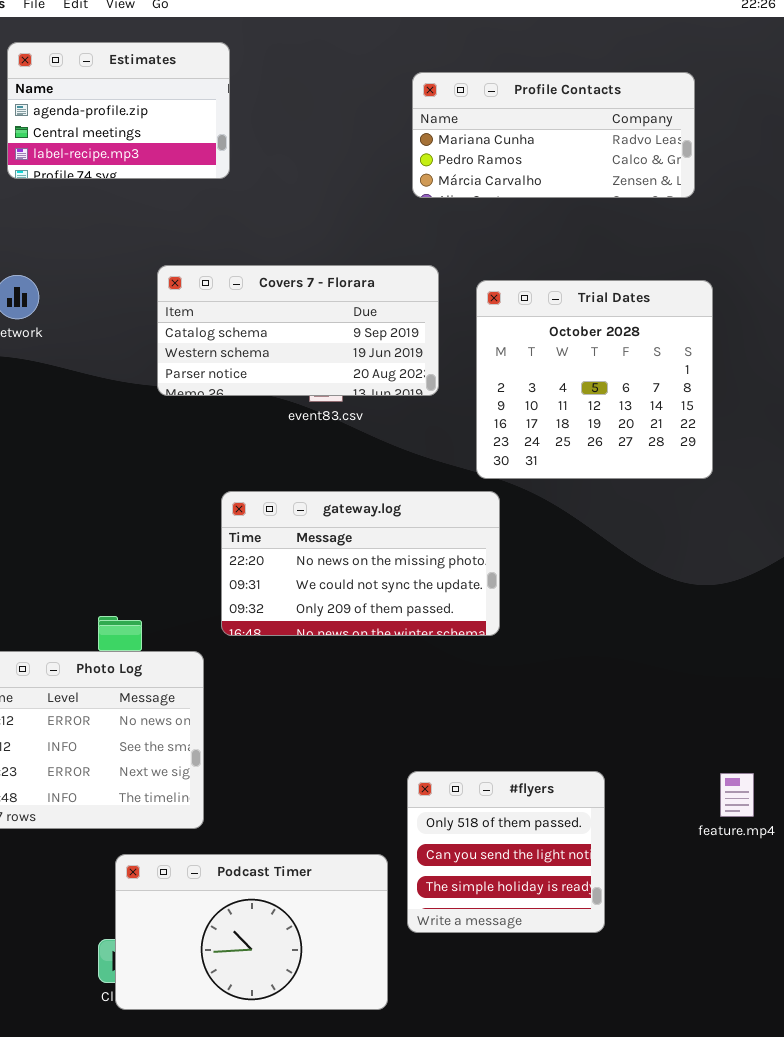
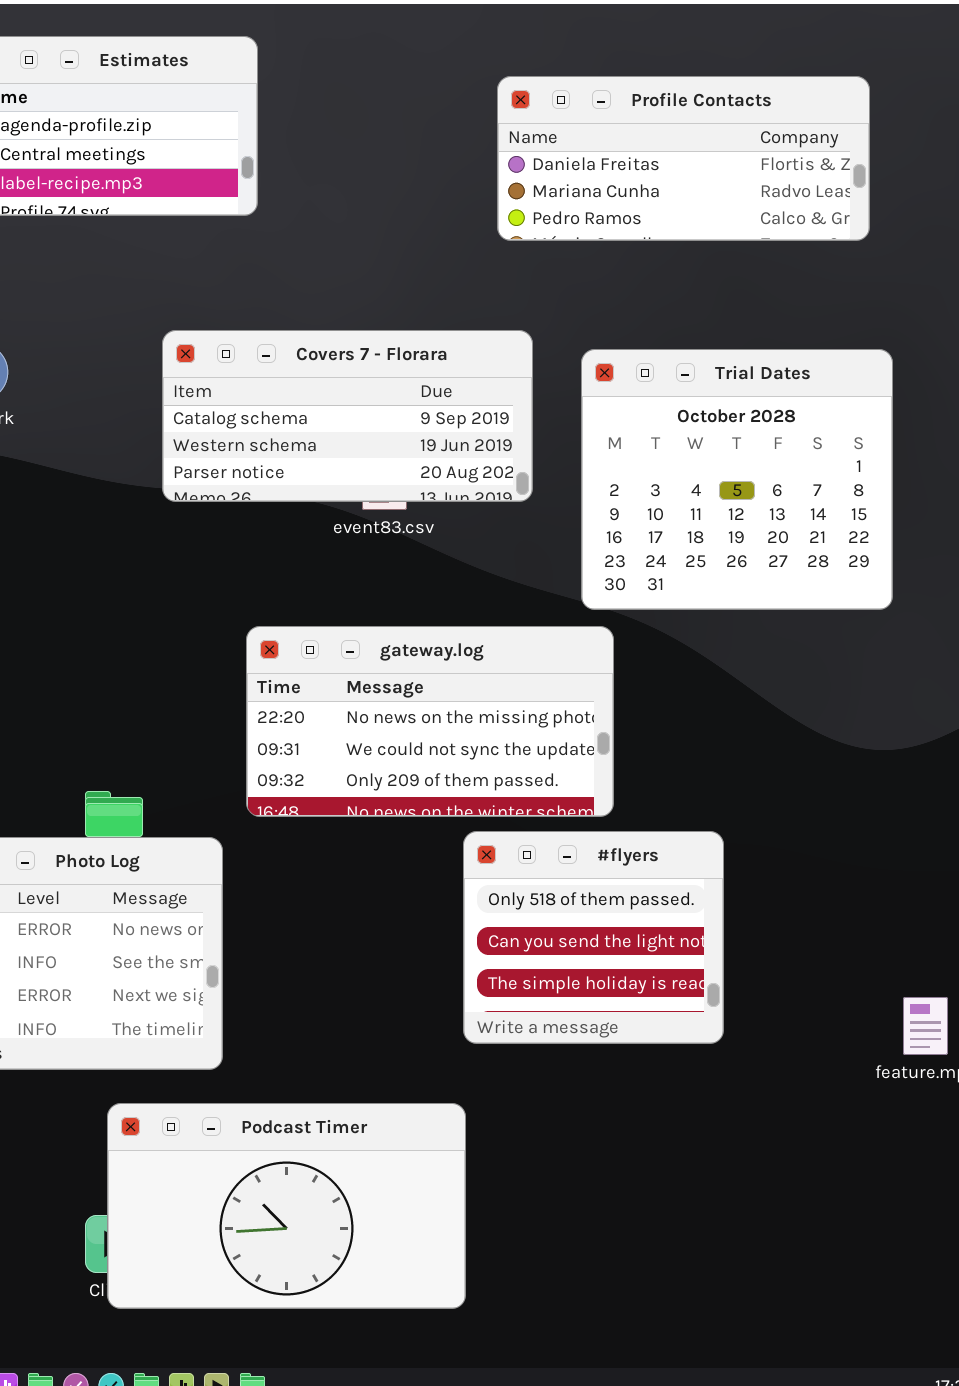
Profile Contacts: [412,72,695,198] -> [497,76,870,241], scrolled up 1 row
#flyers: [407,771,605,933] -> [463,831,724,1044], moved

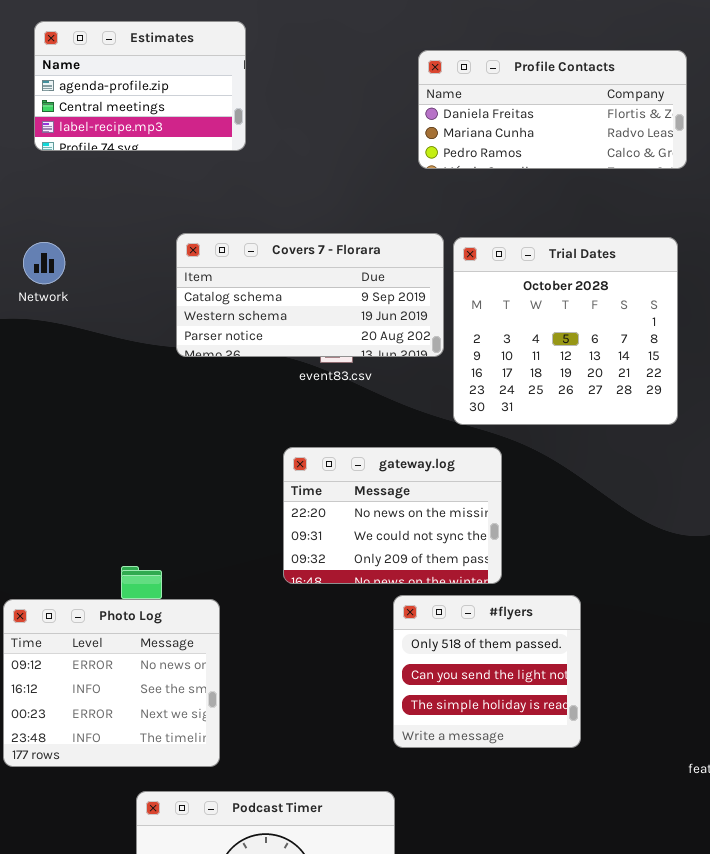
Trial Dates: [581,349,893,610] -> [453,237,678,425], moved
gateway.log: [246,626,614,817] -> [283,447,502,584], resized

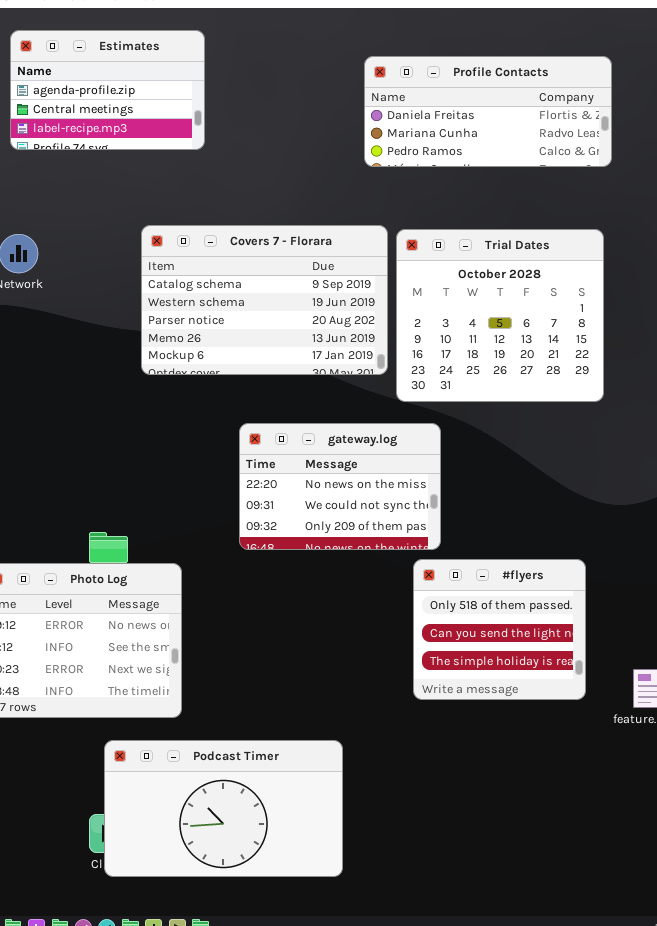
Covers 7 - Florara: [176,233,444,357] -> [141,225,388,375], resized
#flyers: [393,595,581,748] -> [413,559,586,700], moved

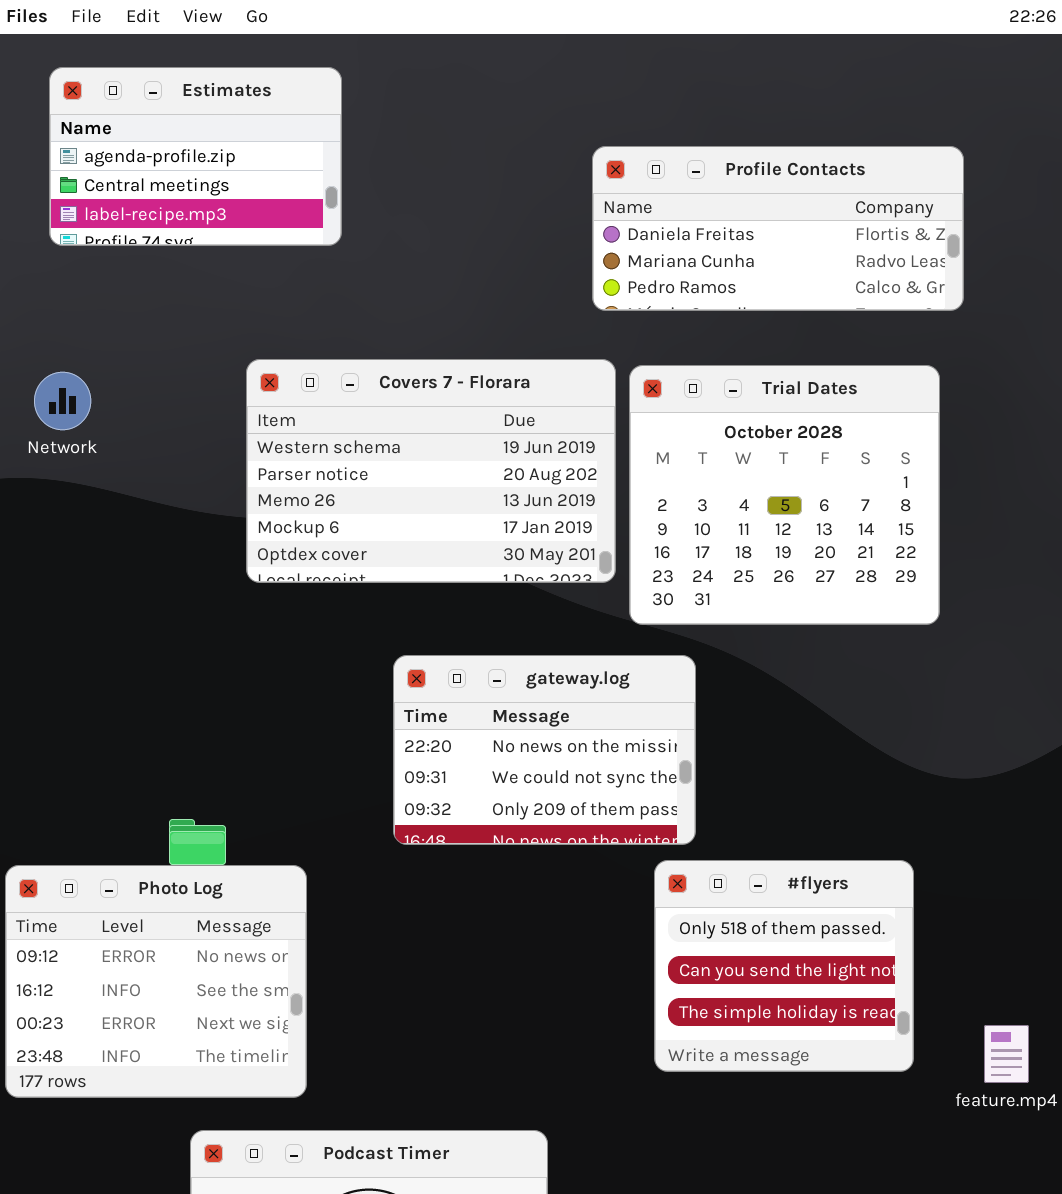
Profile Contacts: [364,56,612,167] -> [592,146,964,311], moved
Covers 7 - Florara: [141,225,388,375] -> [246,359,616,583], scrolled down 1 row

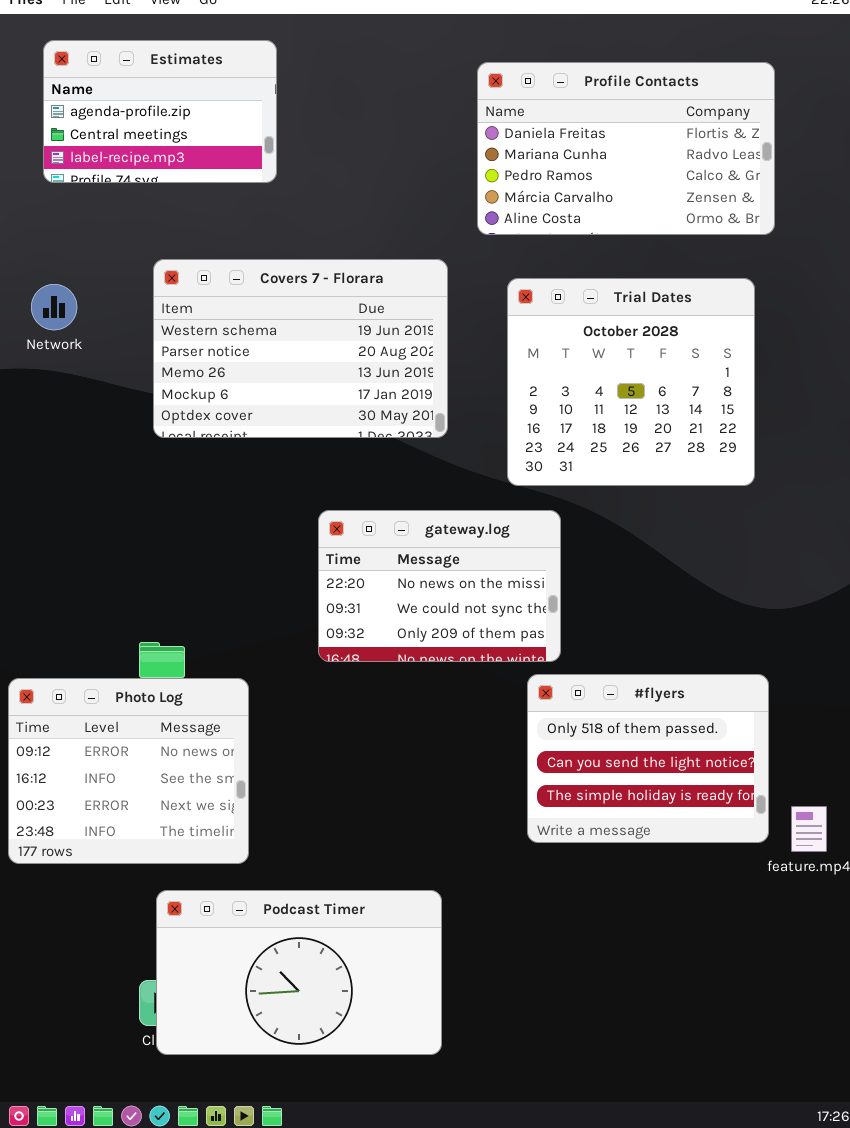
Profile Contacts: [592,146,964,311] -> [477,62,775,235], resized
Covers 7 - Florara: [246,359,616,583] -> [153,259,448,438], moved
#flyers: [654,860,914,1072] -> [527,674,769,843], resized

